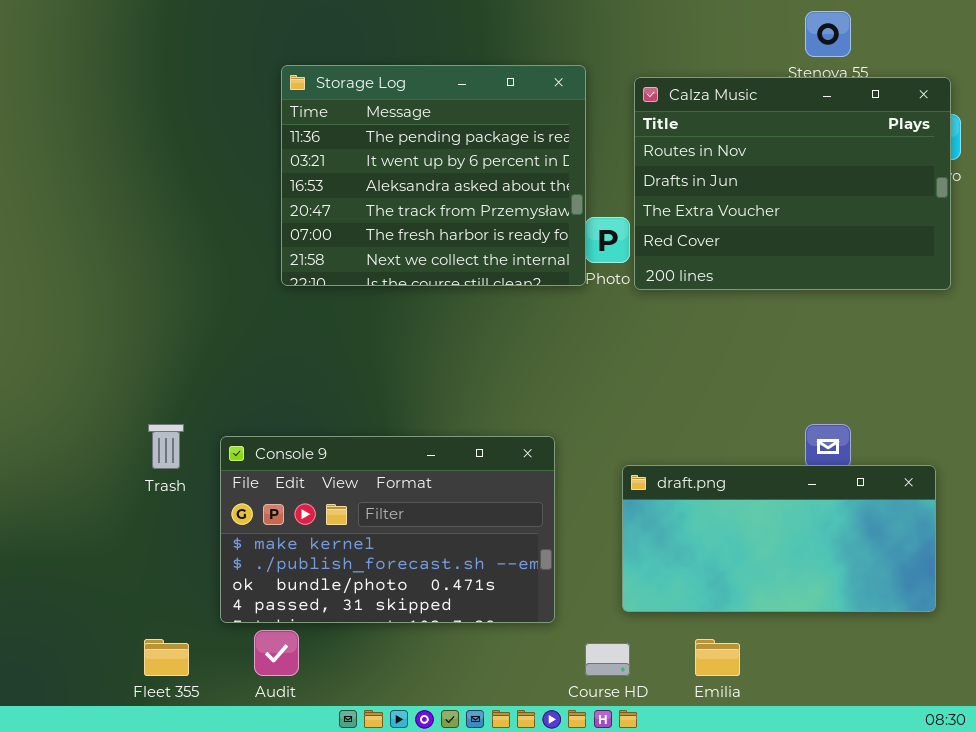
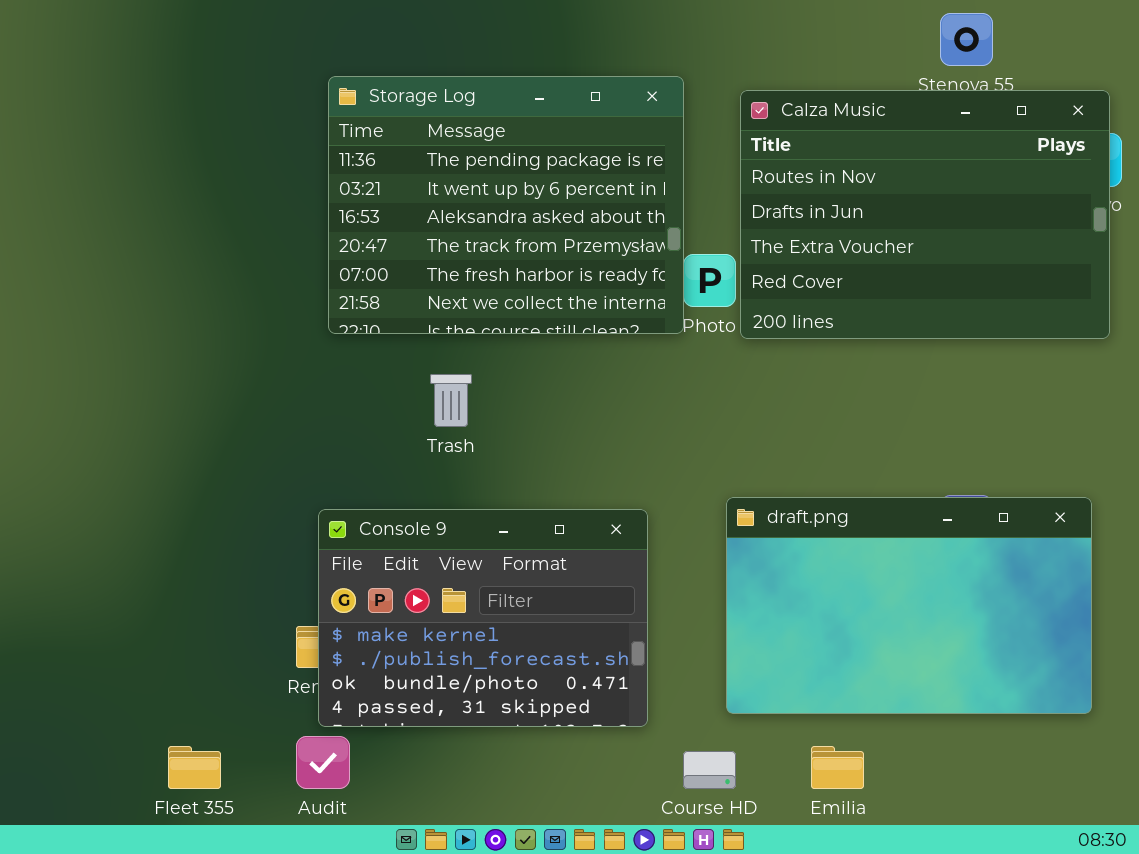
Trash: [148,424,184,469] -> [430,374,472,427], moved
Console 9: [220,436,555,623] -> [318,509,648,727], resized
draft.png: [622,465,936,612] -> [726,497,1092,714], resized

